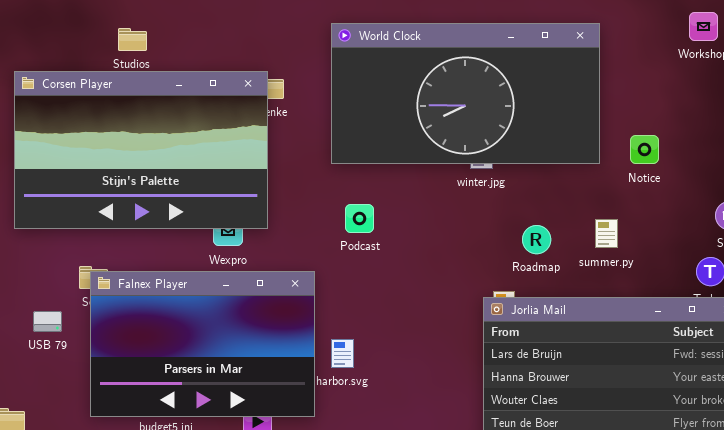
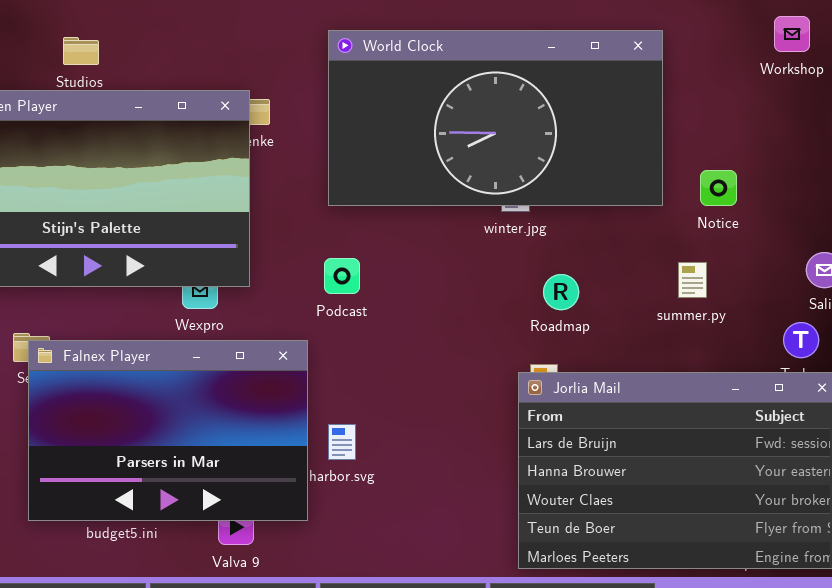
Podcast: [345,204,374,233] -> [324,258,360,294], moved
summer.py: [595,219,618,248] -> [678,262,707,298], moved
Roadmap: [522,225,551,254] -> [543,274,579,310], moved

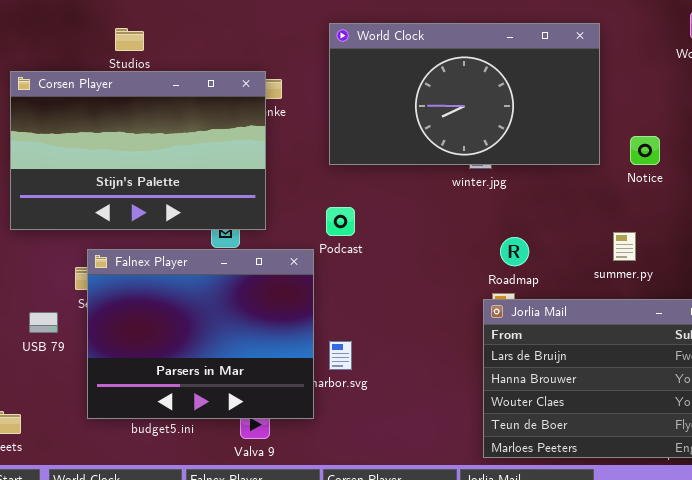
summer.py: [678,262,707,298] -> [613,232,636,261], moved
Roadmap: [543,274,579,310] -> [500,237,529,266], moved
Falnex Player: [28,340,308,521] -> [87,249,314,419], resized

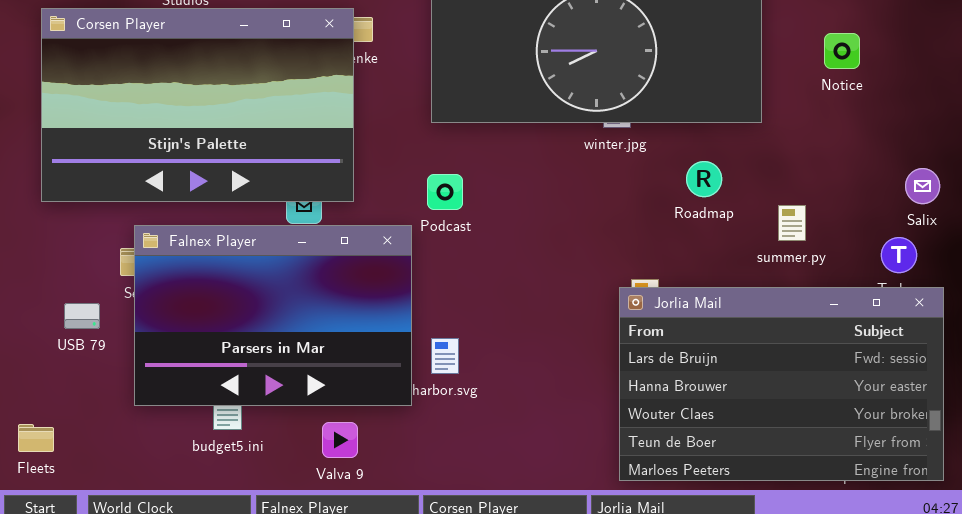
Notice: [630,136,660,165] -> [824,33,860,69], moved
Roadmap: [500,237,529,266] -> [686,161,722,197], moved
Falnex Player: [87,249,314,419] -> [134,225,412,406], resized

